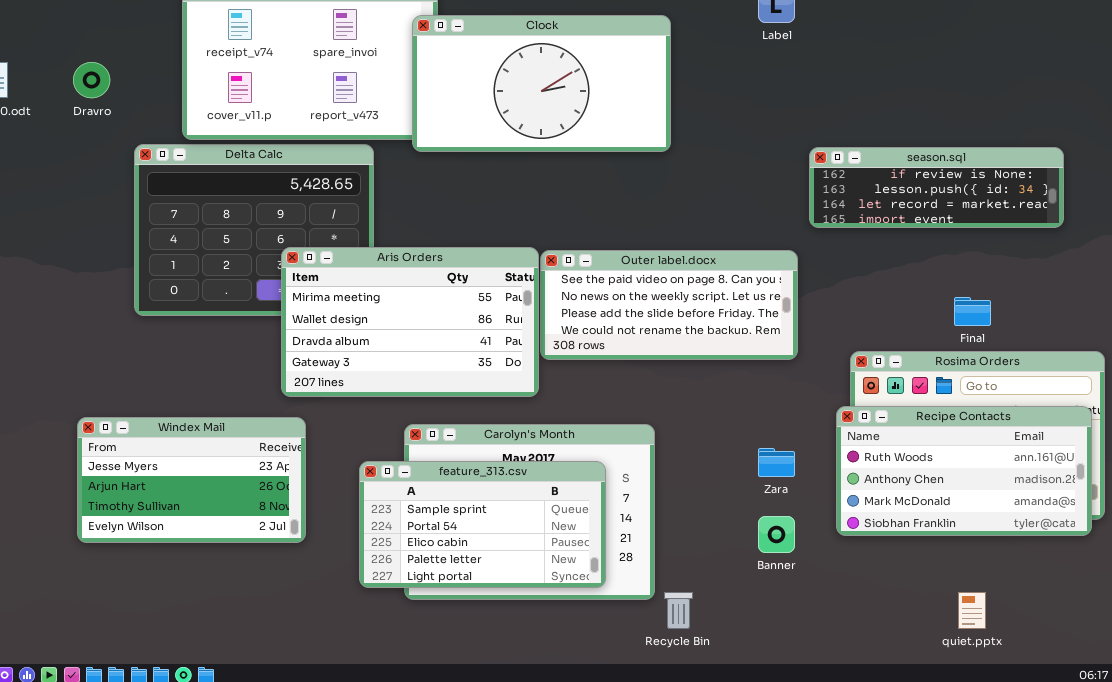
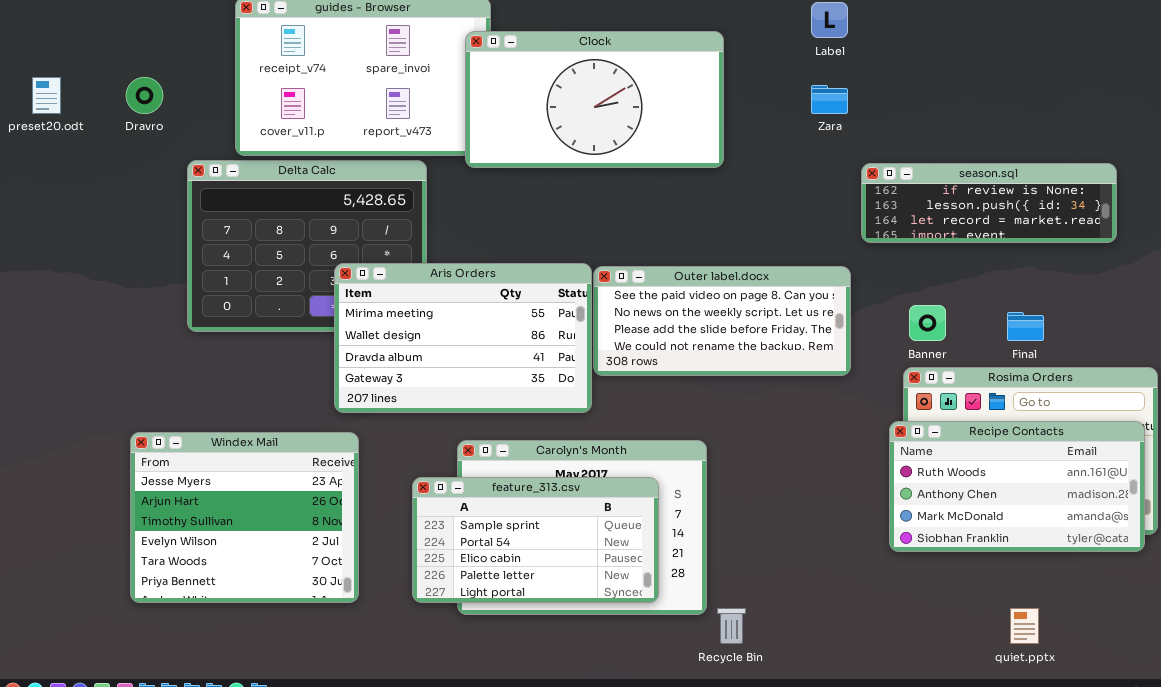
Windex Mail: [77,417,306,543] -> [130,432,359,603], resized
Zara: [758,448,795,477] -> [811,85,848,114], moved
Banner: [758,516,795,553] -> [909,305,946,341], moved

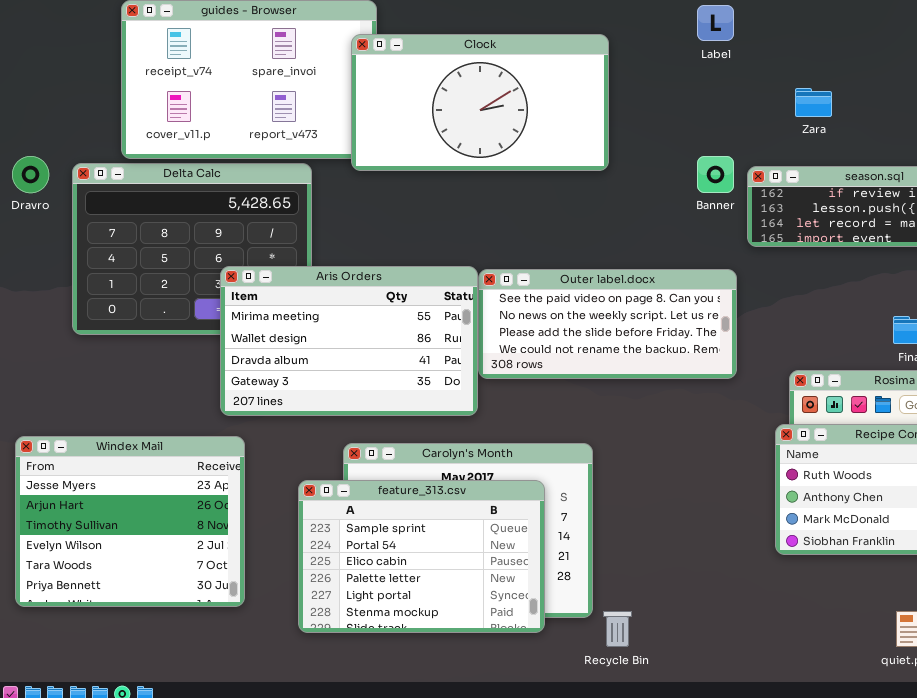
Dravro: [126,77,163,114] -> [12,156,49,193], moved
Zara: [811,85,848,114] -> [795,88,832,117], moved
Banner: [909,305,946,341] -> [697,156,734,193], moved
feature_313.csv: [412,477,659,603] -> [298,480,545,633], resized

